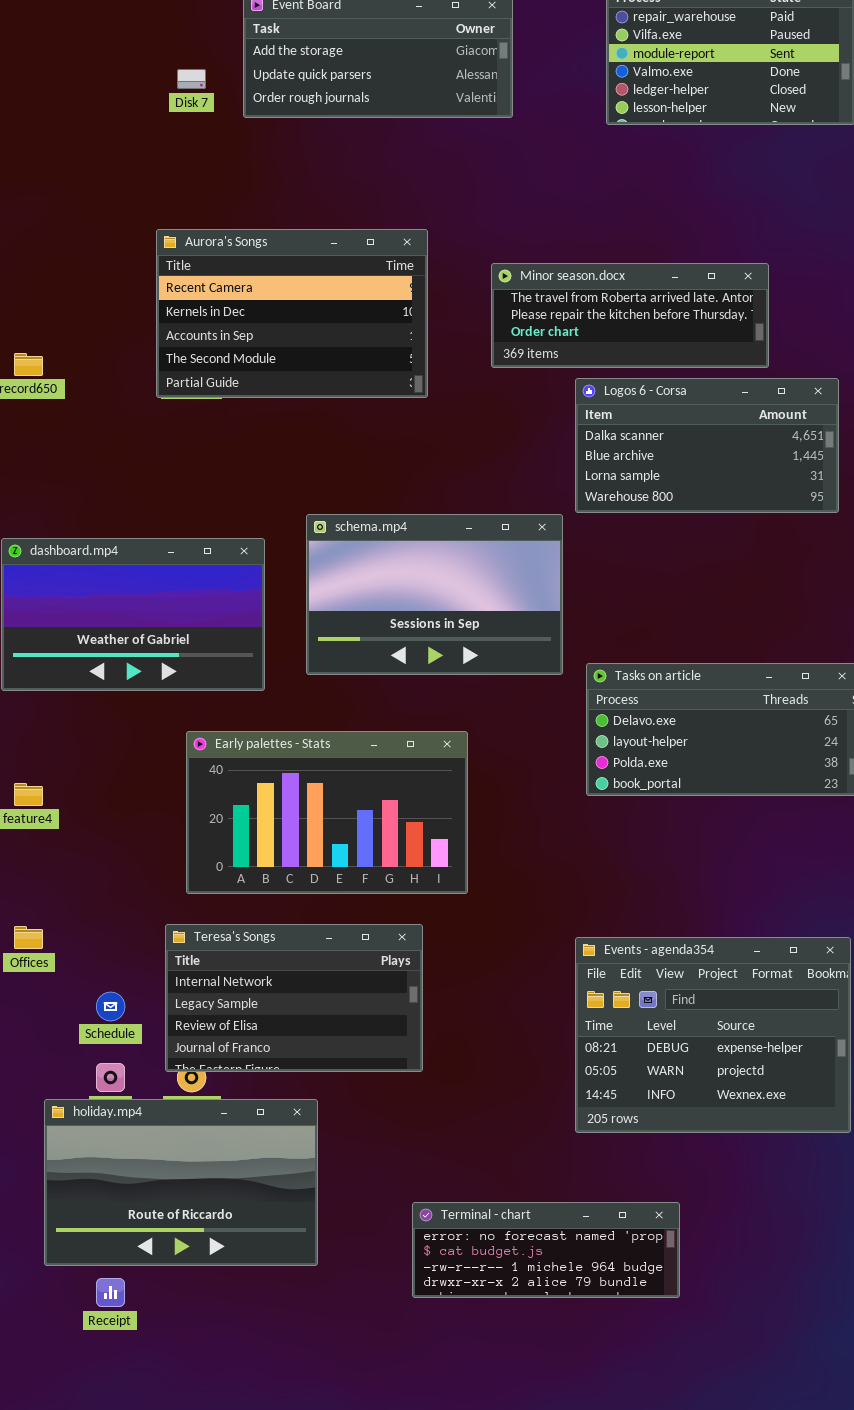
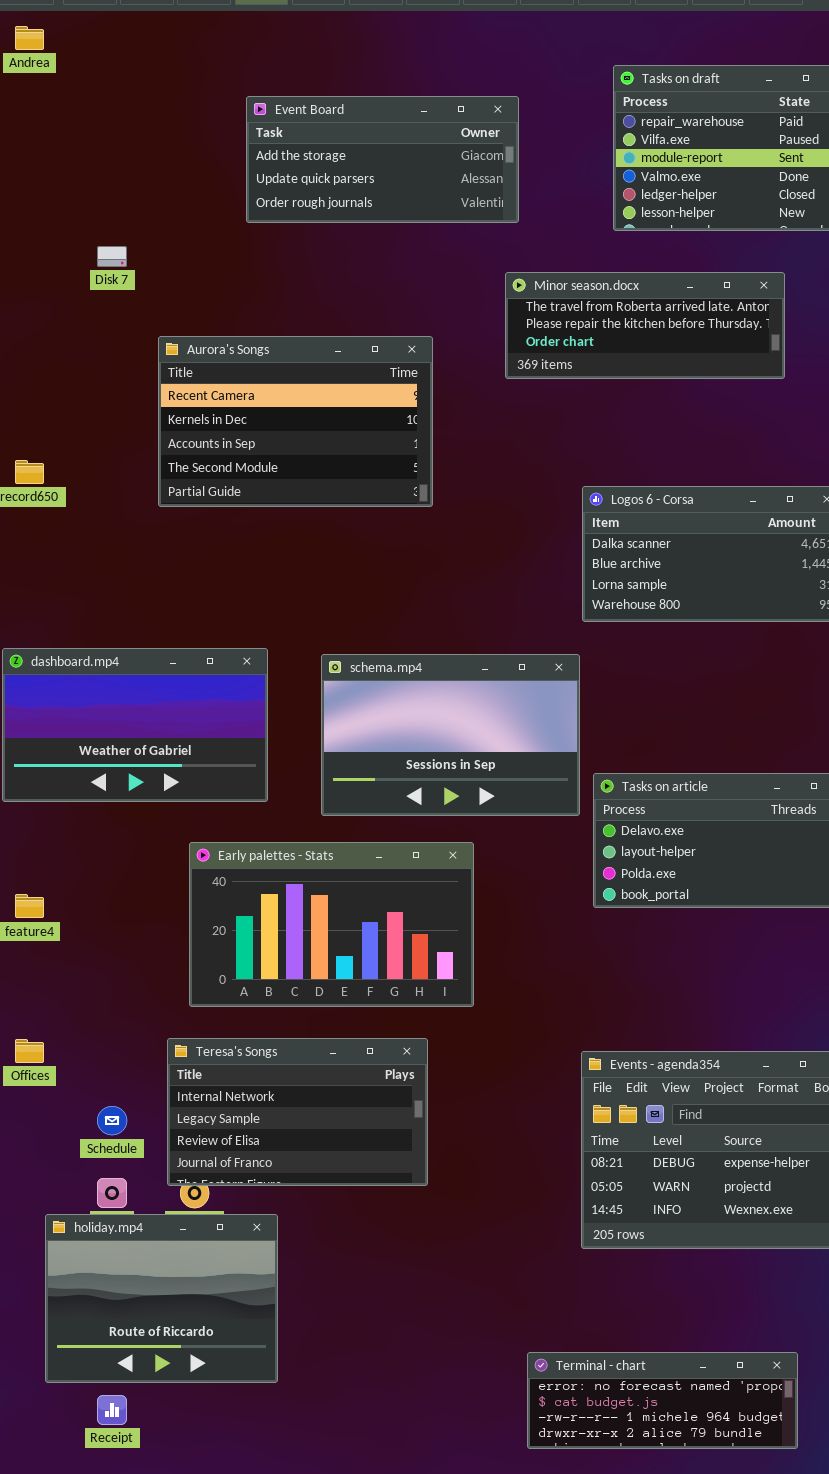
Disk 7: [177,69,206,89] -> [97,246,127,267], moved
Minor season.docx: [491,263,769,368] -> [505,272,785,379], moved
schema.mp4: [306,514,563,675] -> [321,654,580,816], moved
holiday.mp4: [44,1099,318,1266] -> [45,1214,278,1383], resized
Terminal - chart: [412,1202,680,1298] -> [527,1352,798,1449], moved

